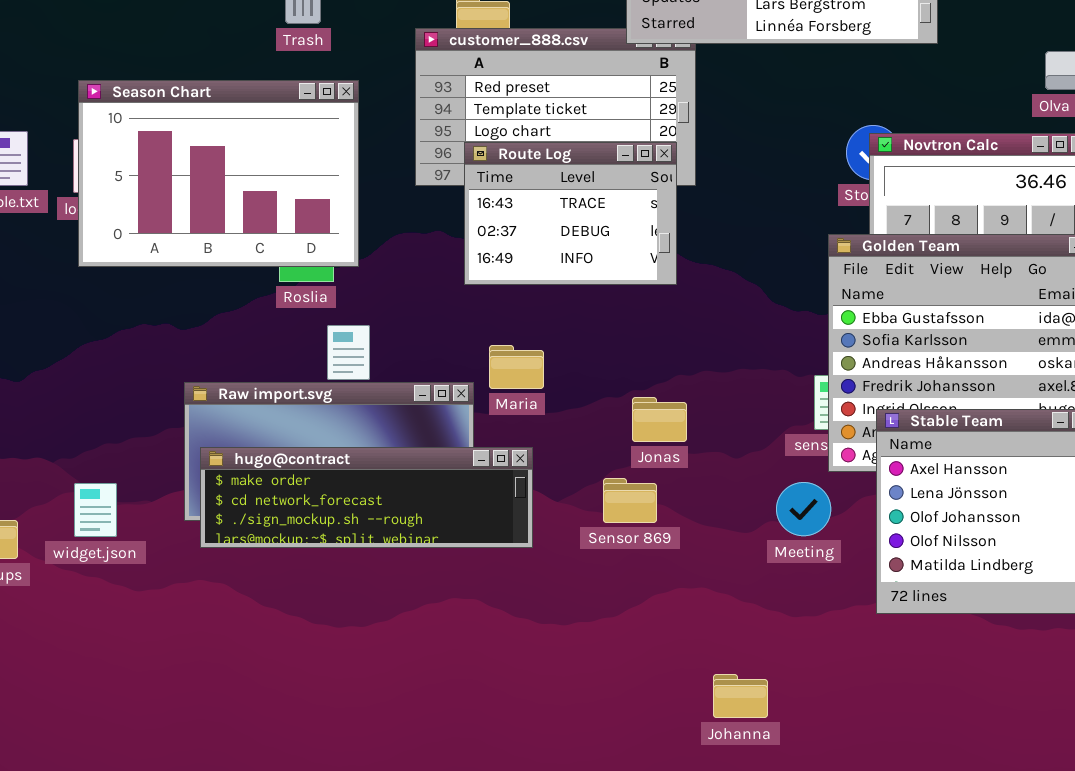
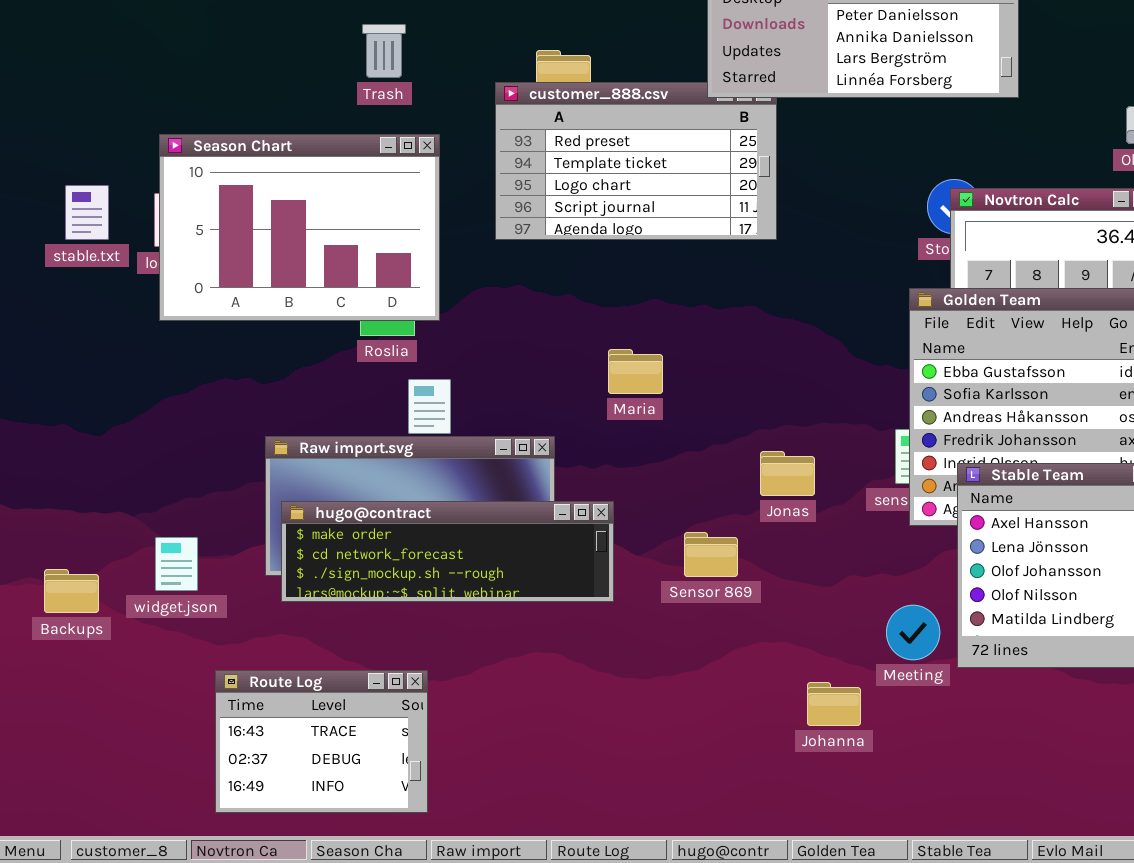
Route Log: [464,142,677,285] -> [215,670,428,813], moved
Maria: [489,345,544,389] -> [608,349,663,394], moved
Jonas: [632,397,687,442] -> [760,451,815,496], moved
Meeting: [776,482,831,536] -> [886,605,940,660], moved
Johanna: [713,674,768,718] -> [807,682,861,726], moved

